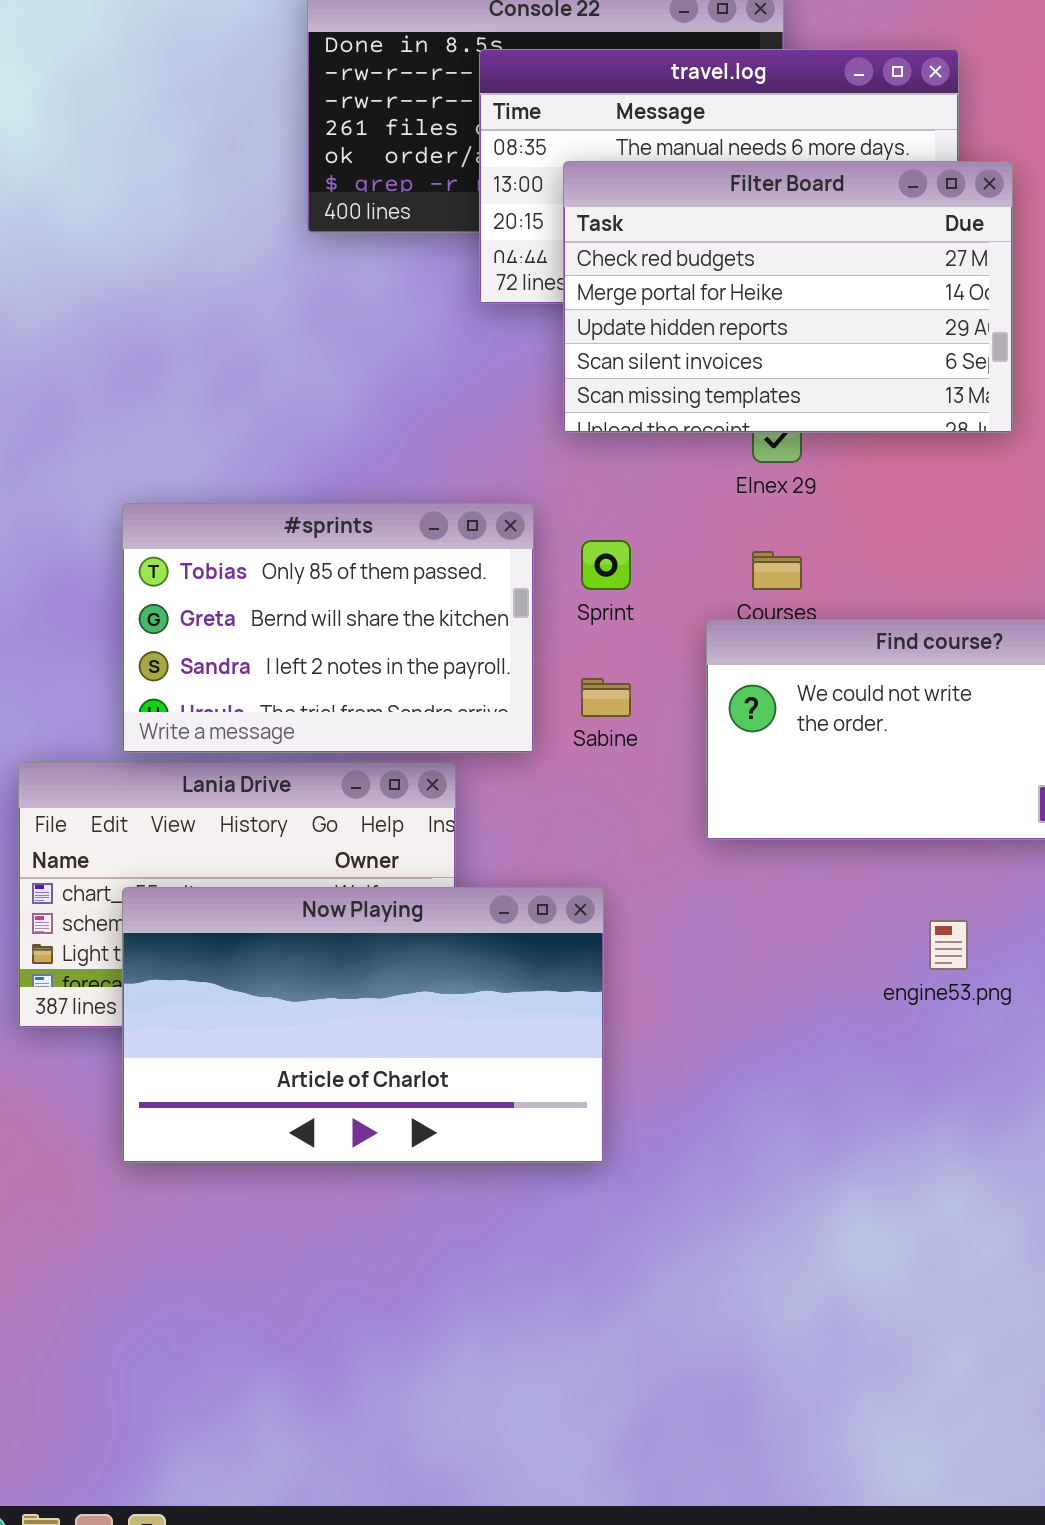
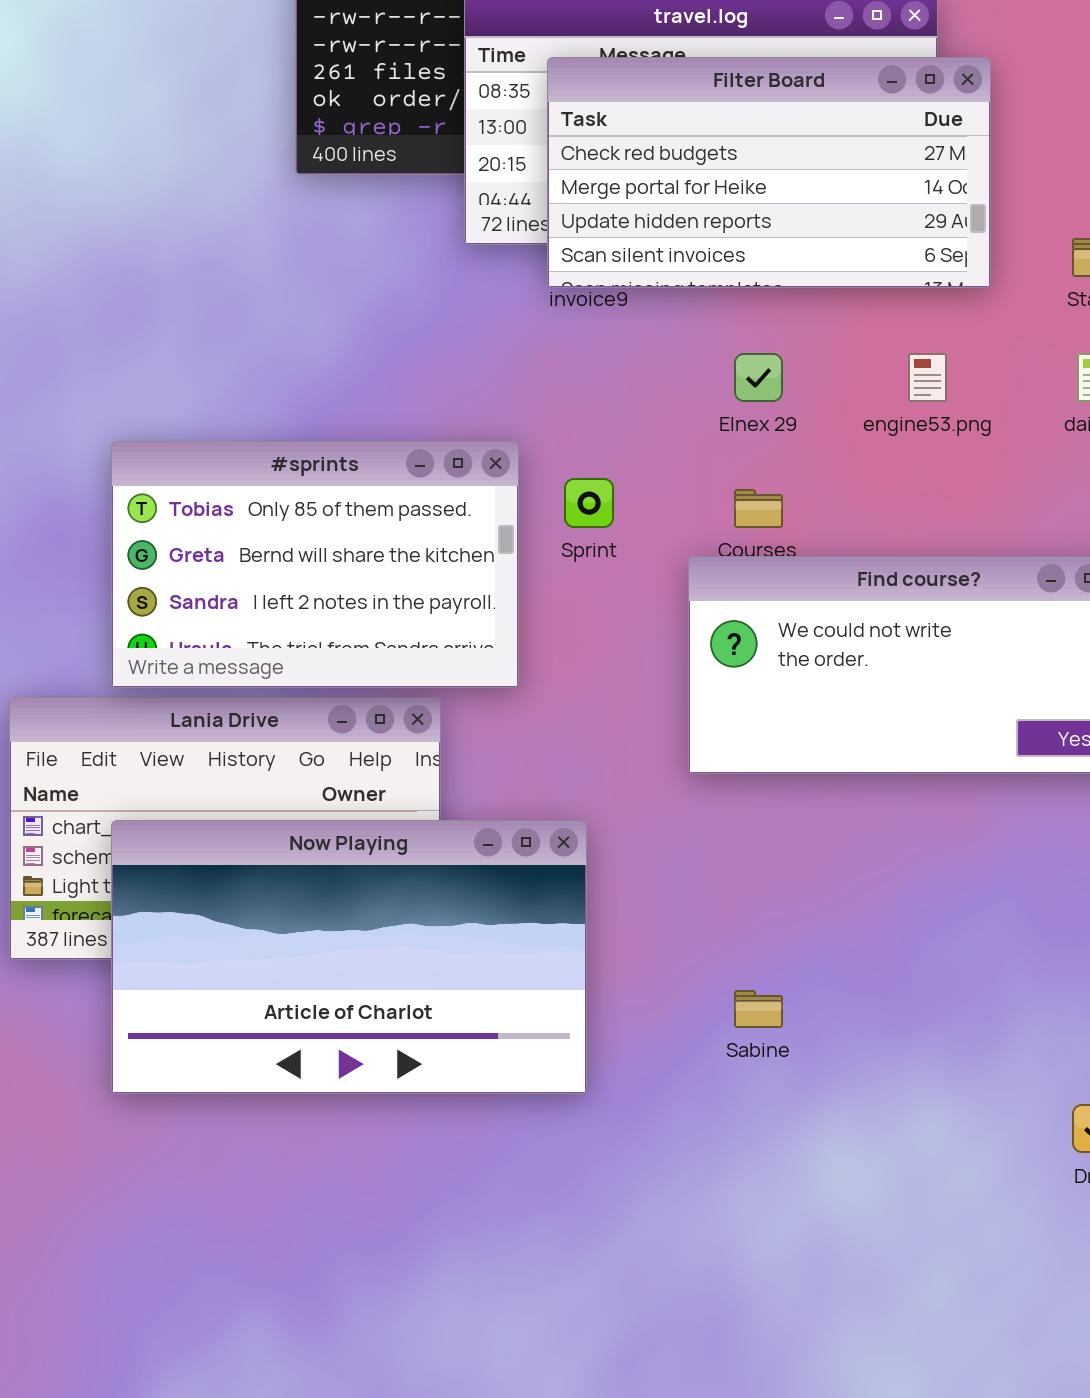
Filter Board: [563,161,1013,433] -> [547,57,991,288], moved, resized
Sabine: [581,678,631,717] -> [734,990,783,1028], moved
engine53.png: [929,920,968,970] -> [908,353,947,402], moved

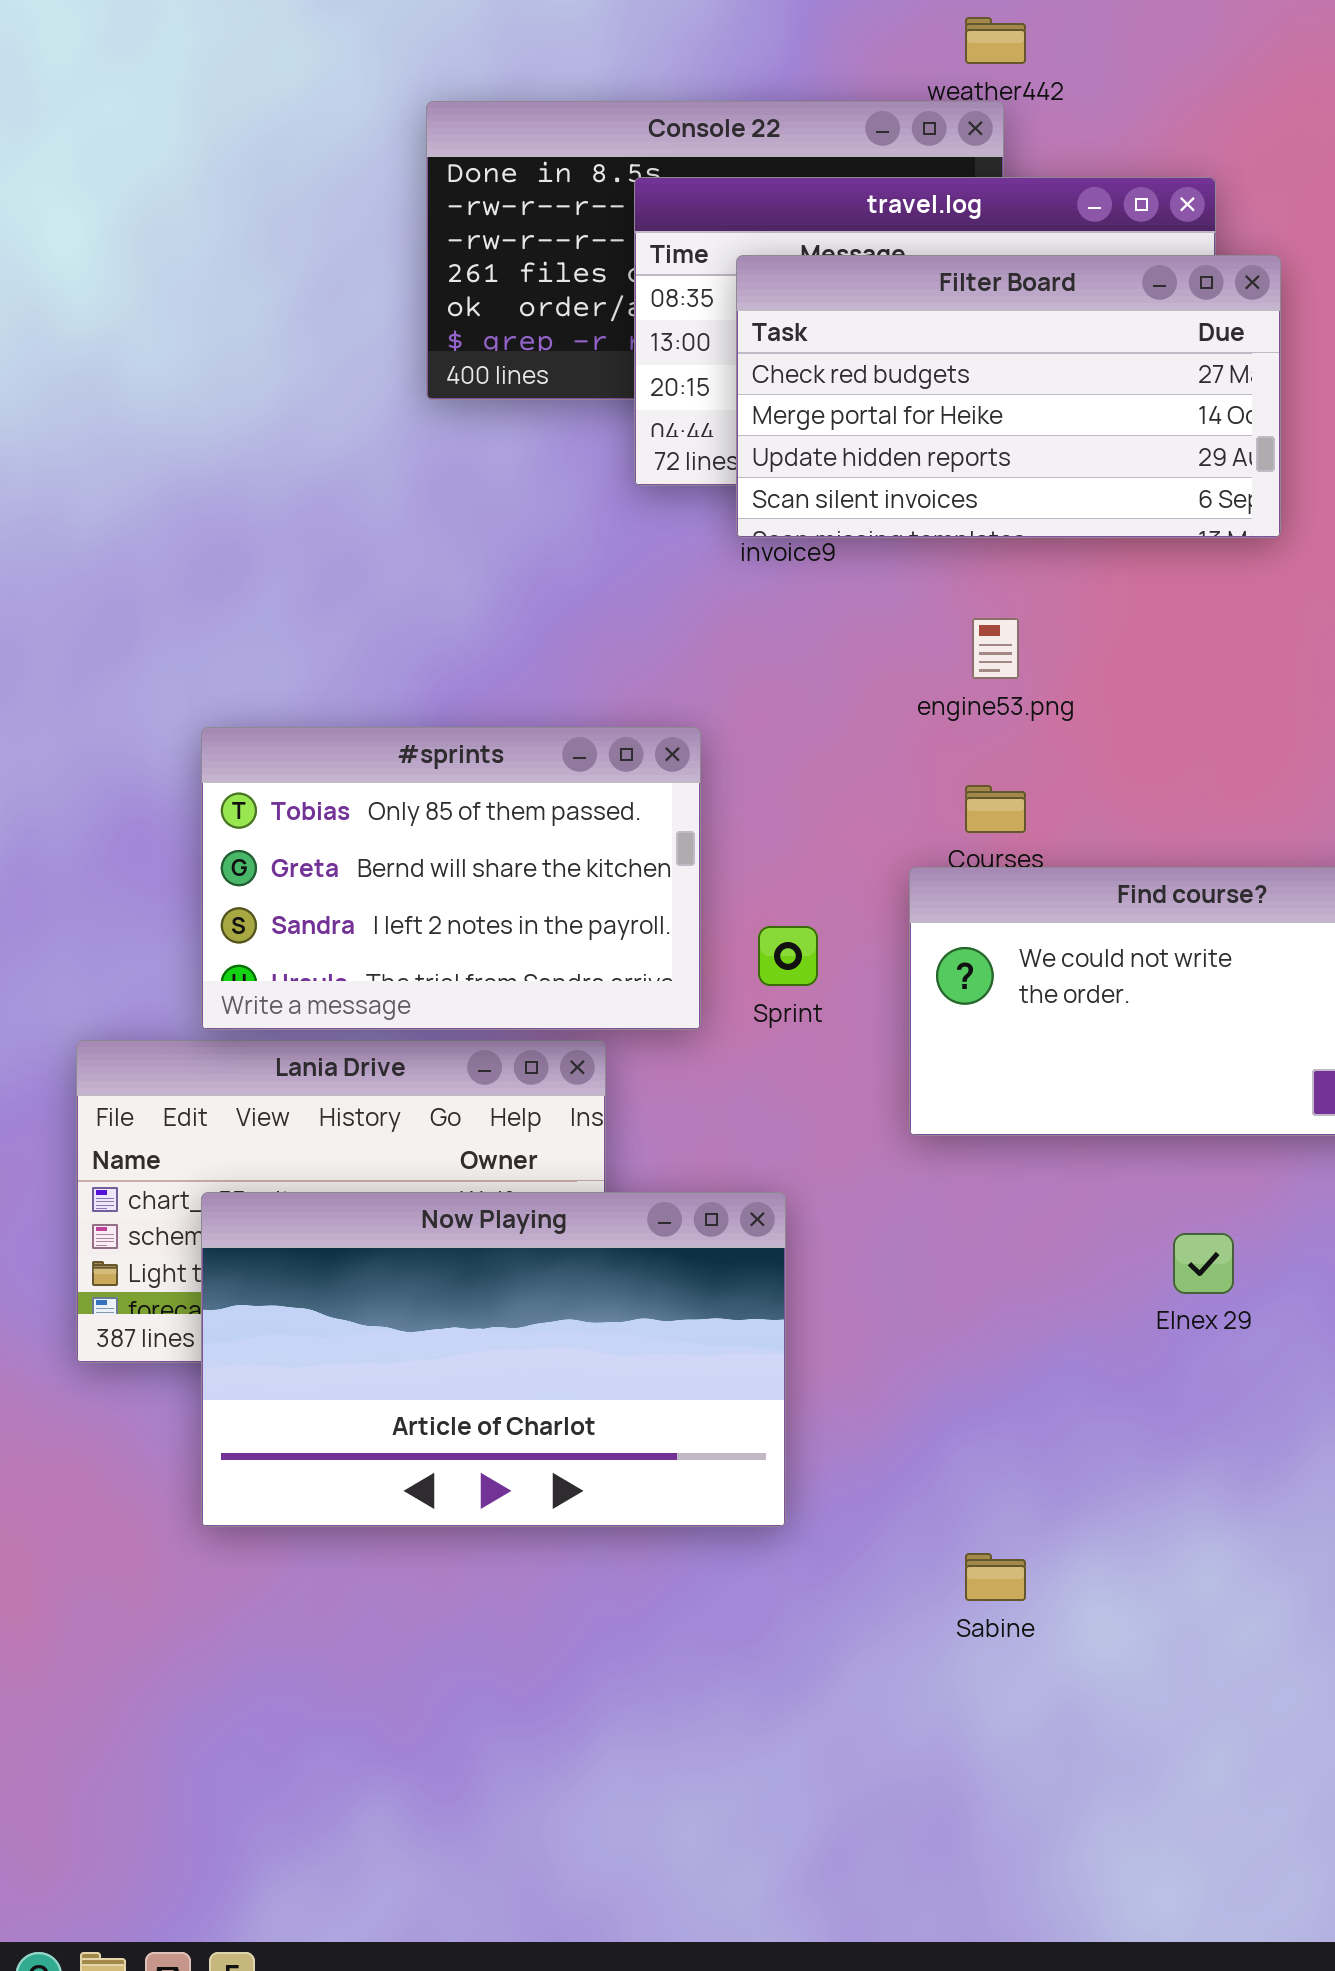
Elnex 29: [734,353,783,402] -> [1173,1233,1234,1294], moved
engine53.png: [908,353,947,402] -> [972,618,1019,679], moved
Sprint: [564,478,614,528] -> [758,926,818,986], moved
Sabine: [734,990,783,1028] -> [965,1553,1026,1601], moved

